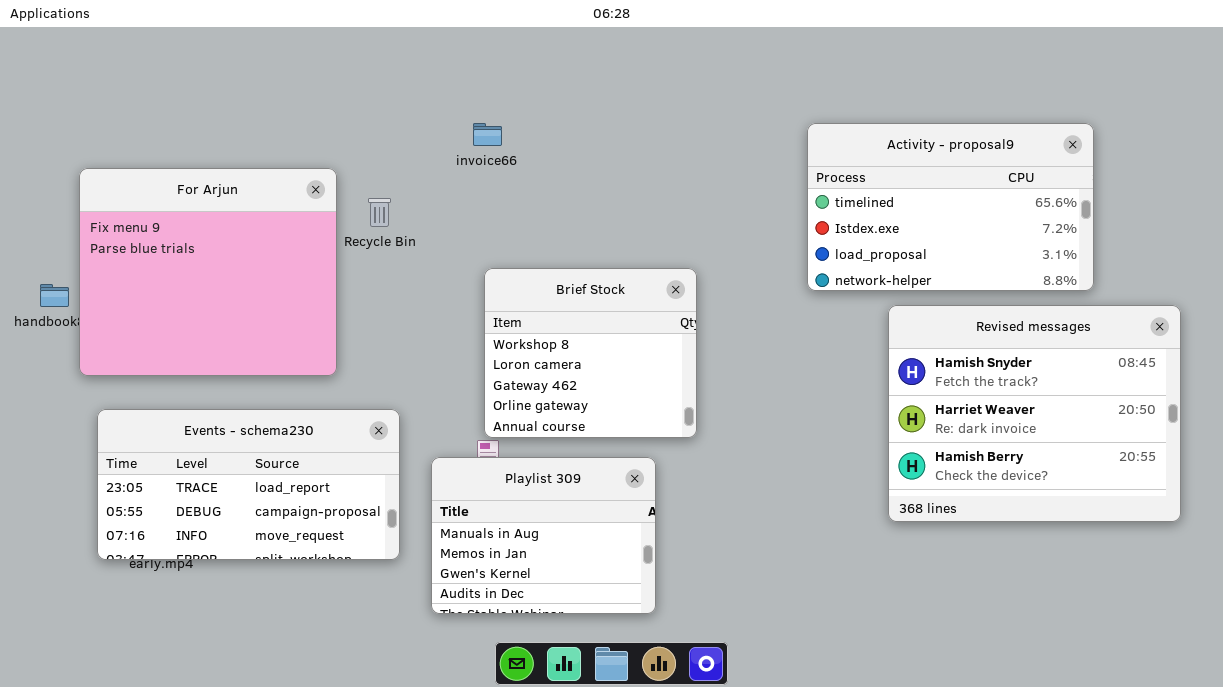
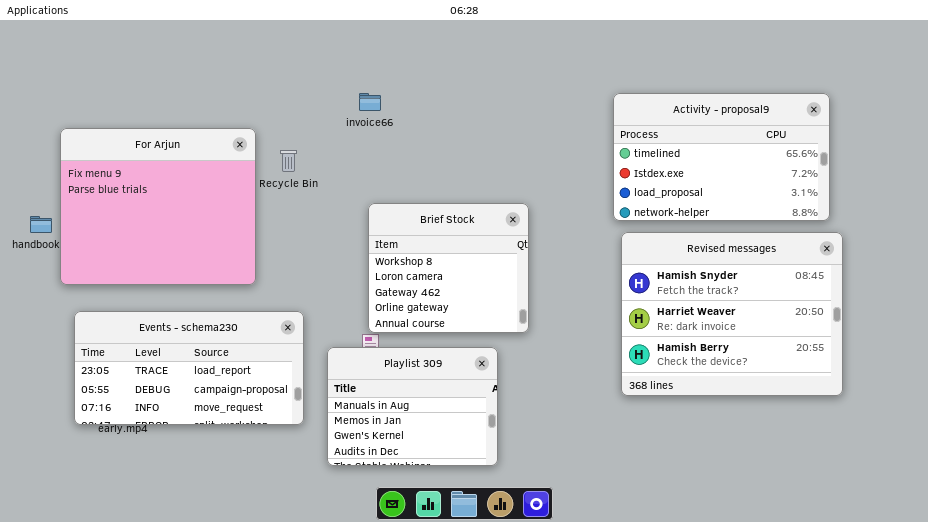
Revised messages: [888,305,1181,522] -> [621,232,843,396], moved

